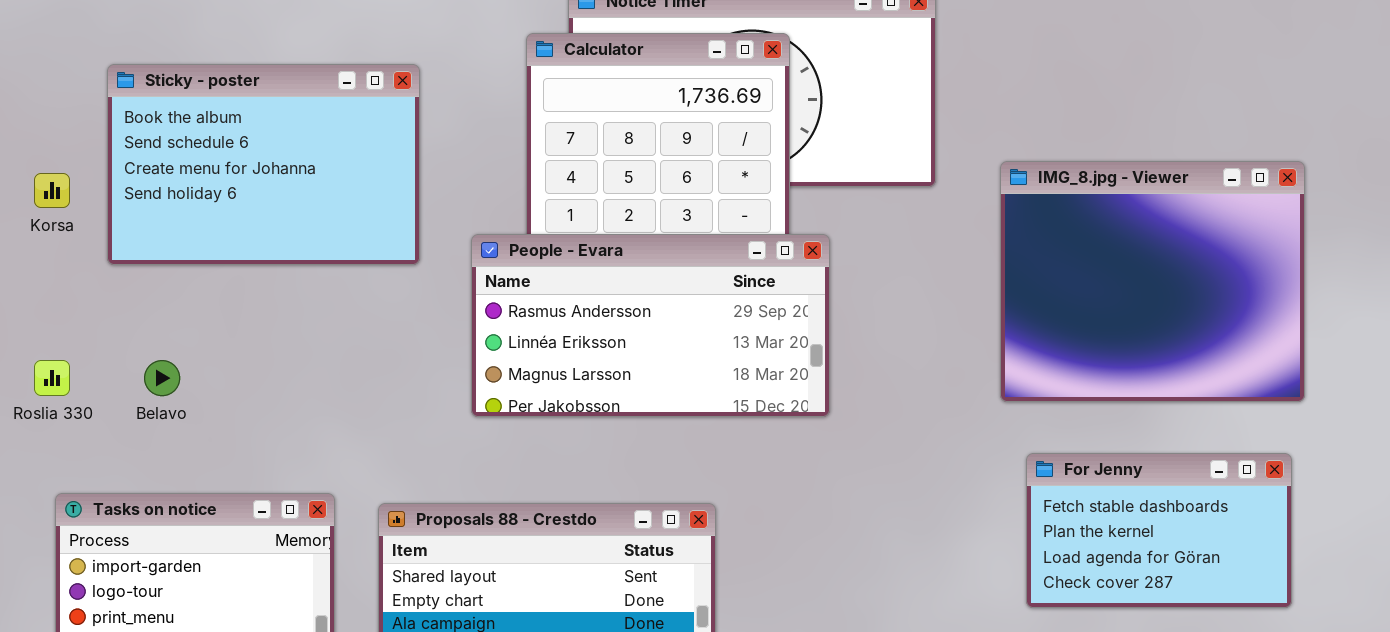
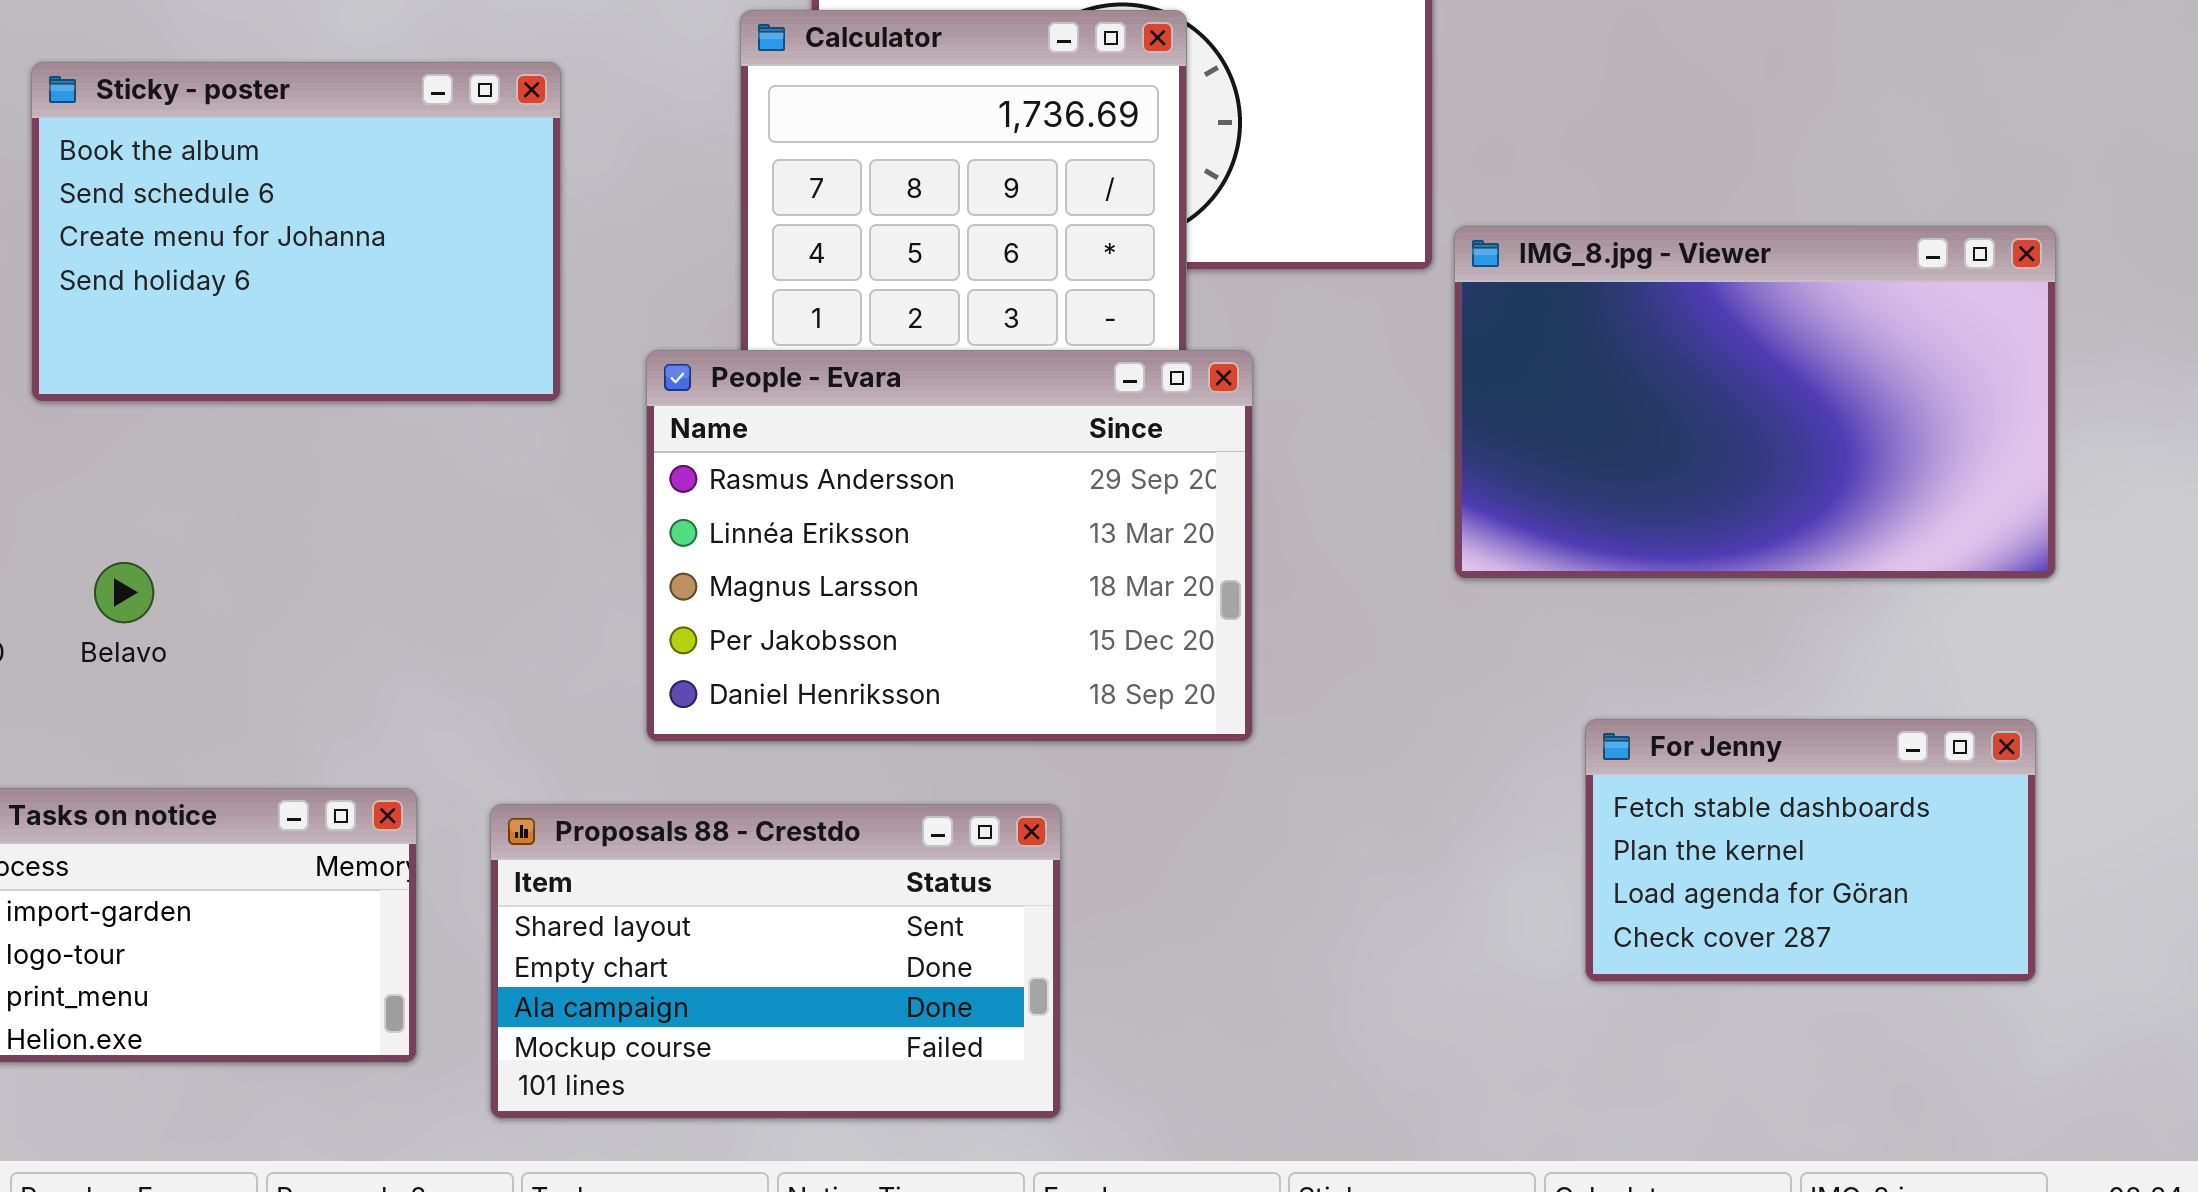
IMG_8.jpg - Viewer: [1000,161,1305,402] -> [1454,226,2056,579], resized
People - Evara: [471,234,830,417] -> [646,350,1253,742], resized

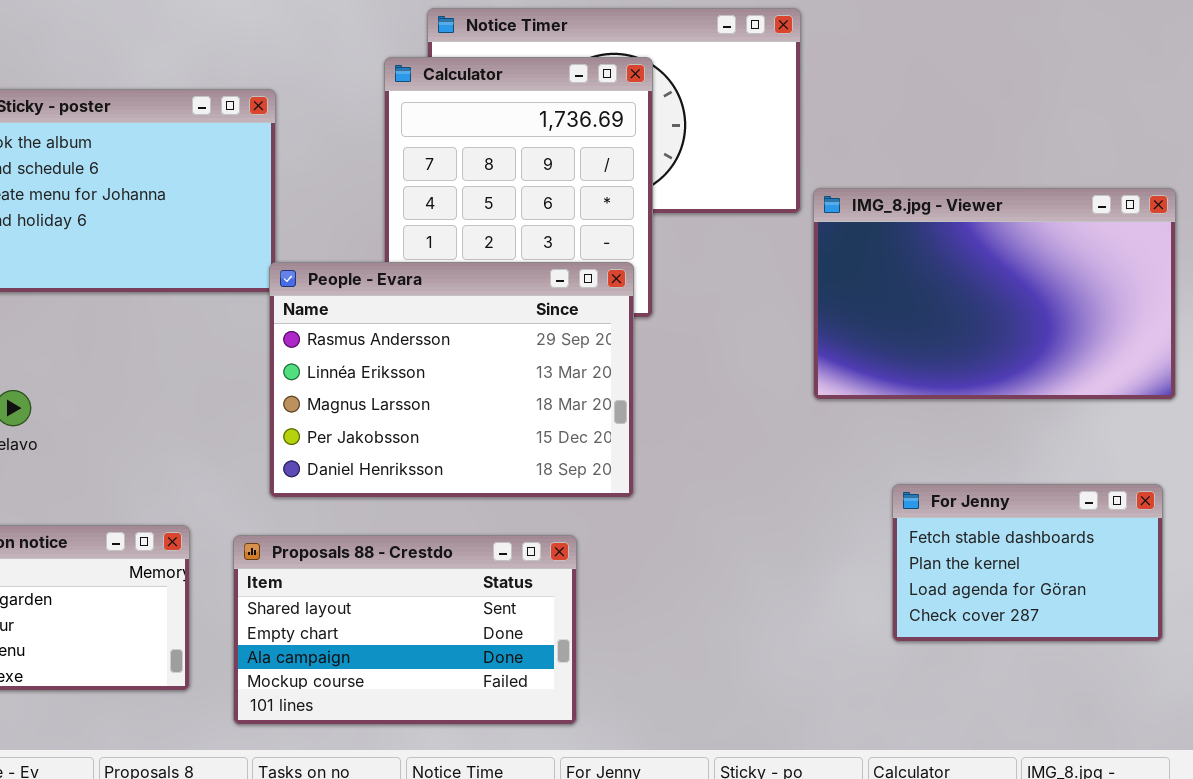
People - Evara: [646,350,1253,742] -> [269,262,634,498], moved

